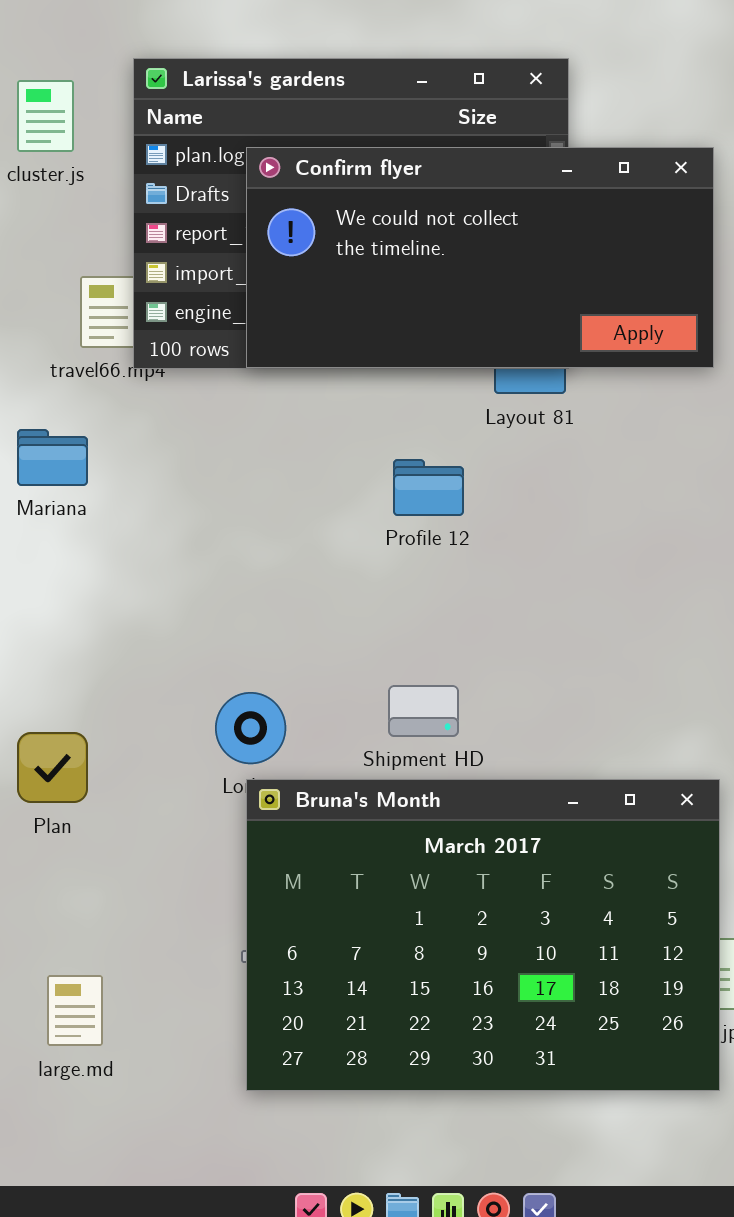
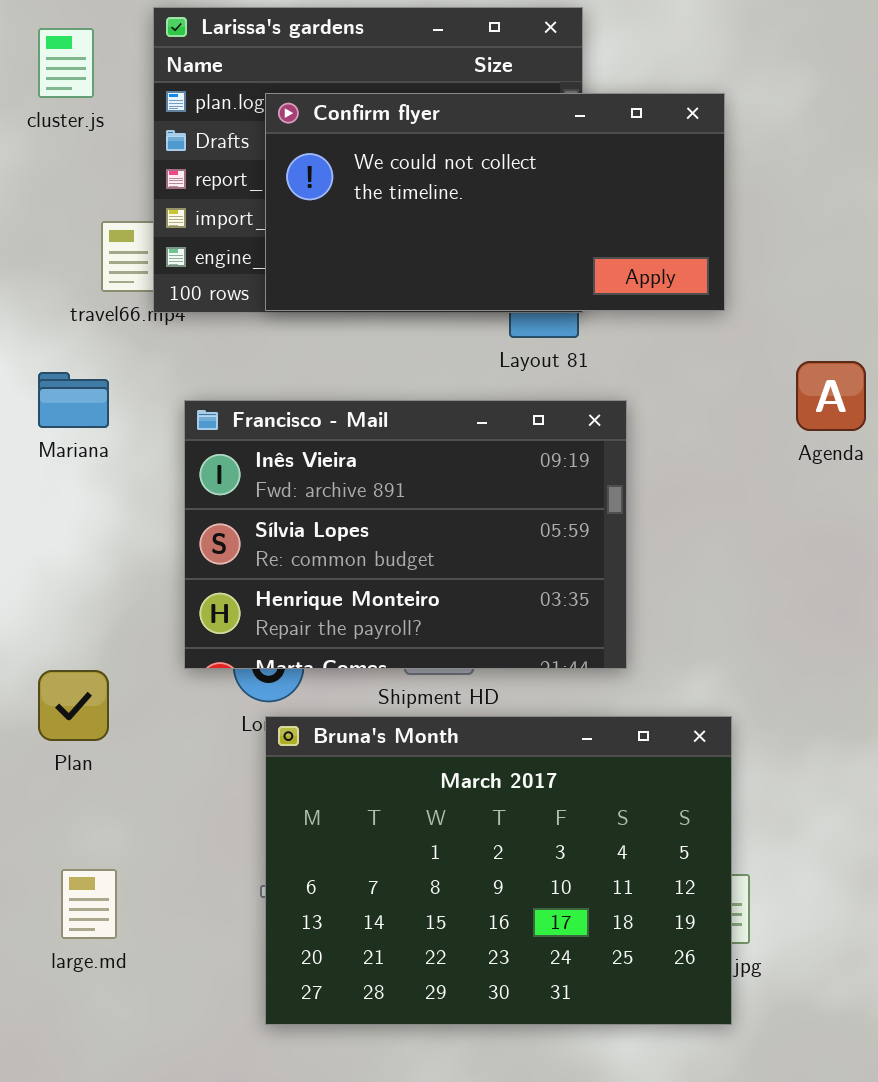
Francisco - Mail: none -> [184,400,627,669], opened
large.md: [47,975,103,1046] -> [61,869,117,939], moved

